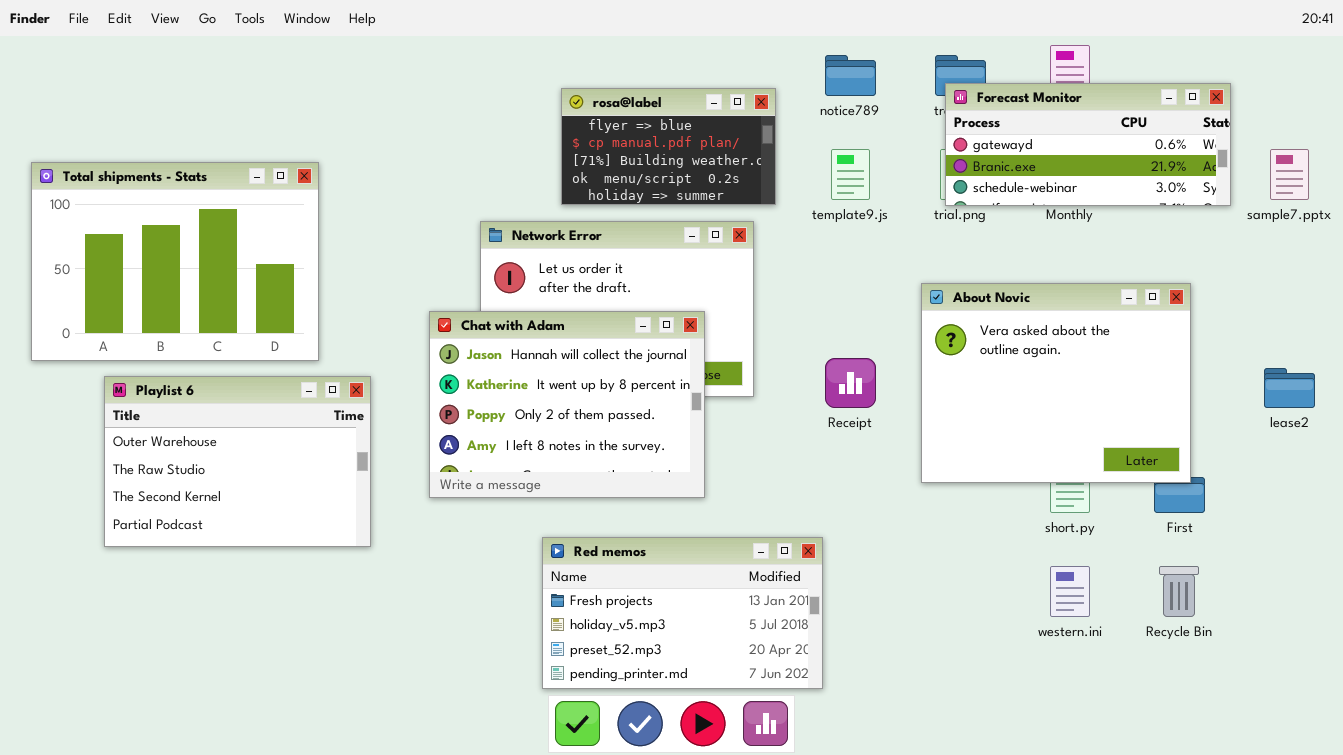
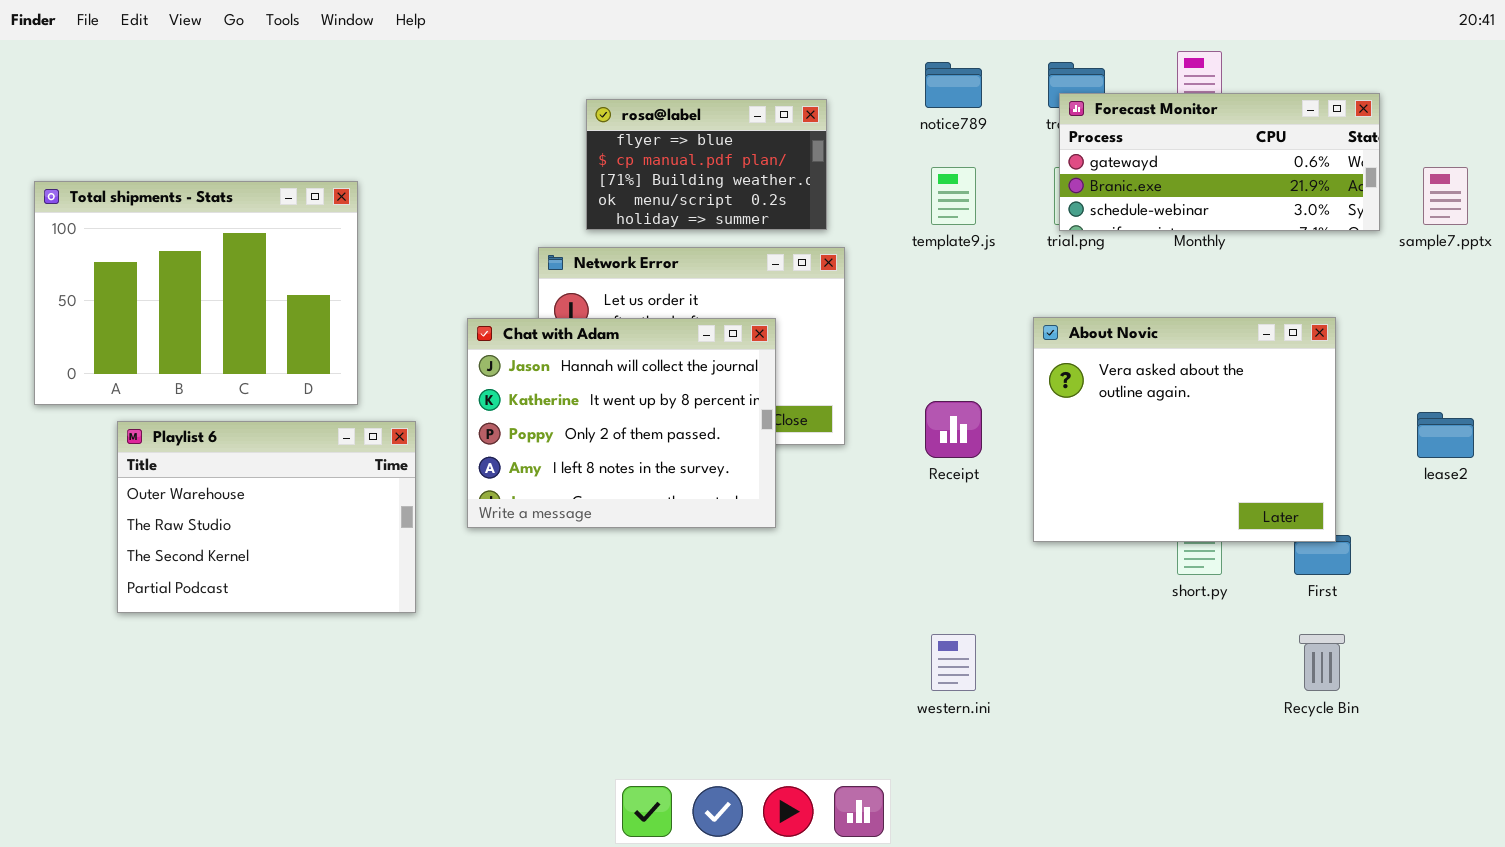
rosa@label: [561,88,776,205] -> [586,99,827,230], moved
Chat with Adam: [429,311,705,498] -> [467,318,776,528], moved
Red memos: [542,537,823,689] -> none, closed
western.ini: [1050,566,1090,617] -> [931,634,976,691], moved

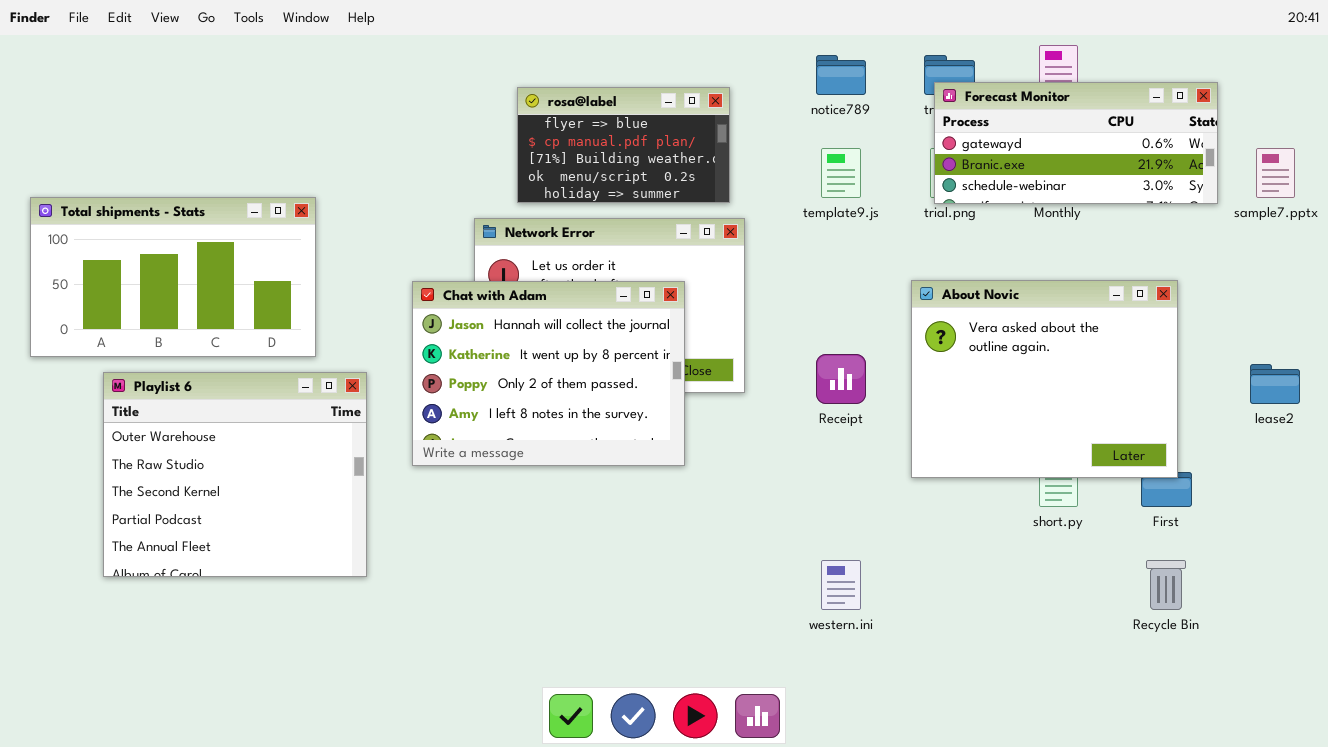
Total shipments - Stats: [34,181,358,405] -> [30,197,316,357], resized
Playlist 6: [117,421,416,613] -> [103,372,367,577], resized

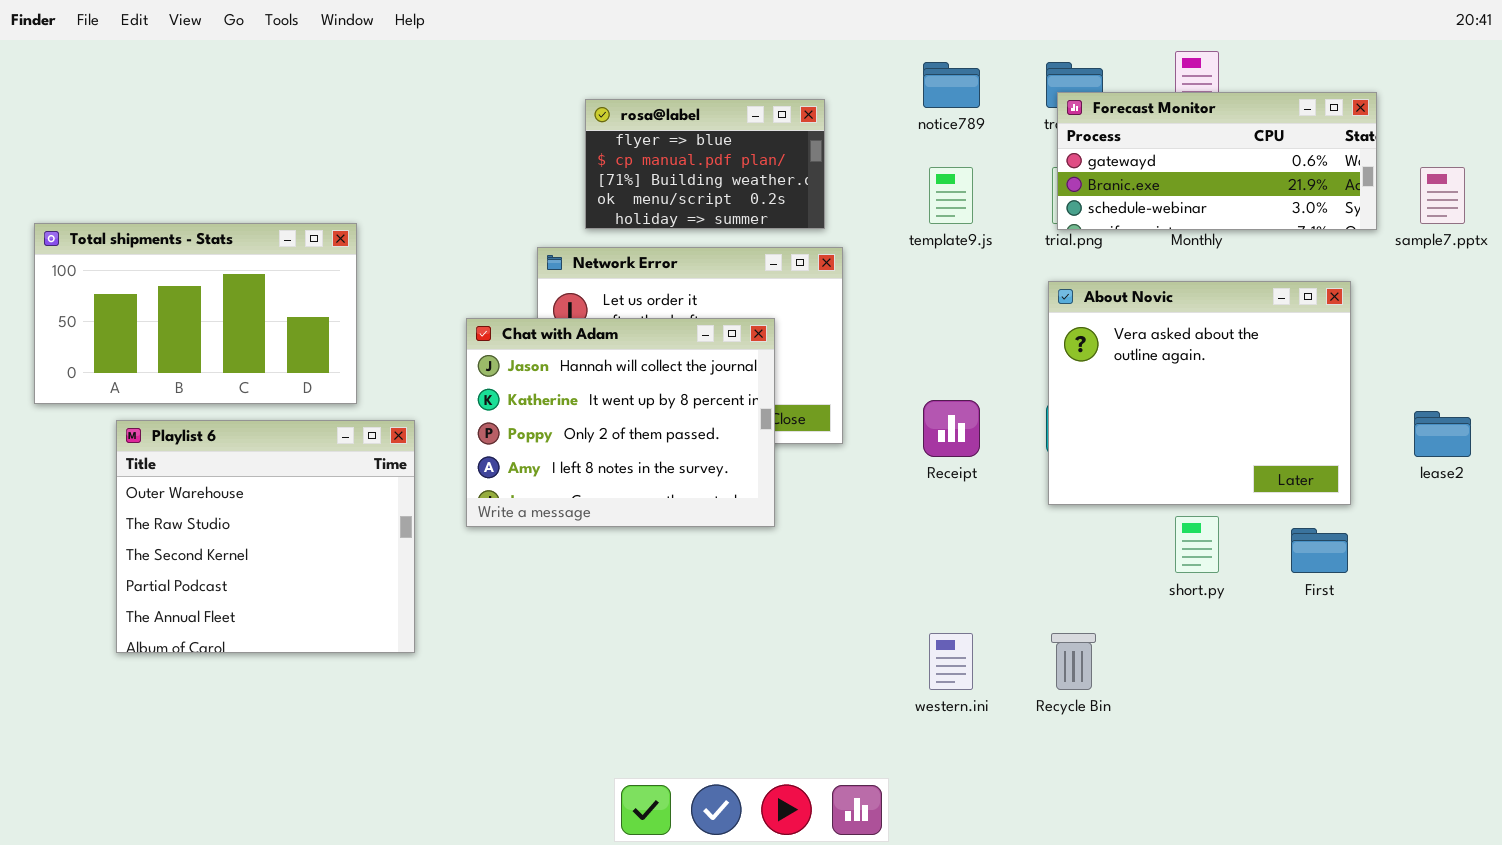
About Novic: [911,280,1178,478] -> [1048,281,1351,505], moved
Recycle Bin: [1146,560,1186,610] -> [1051,633,1096,690], moved

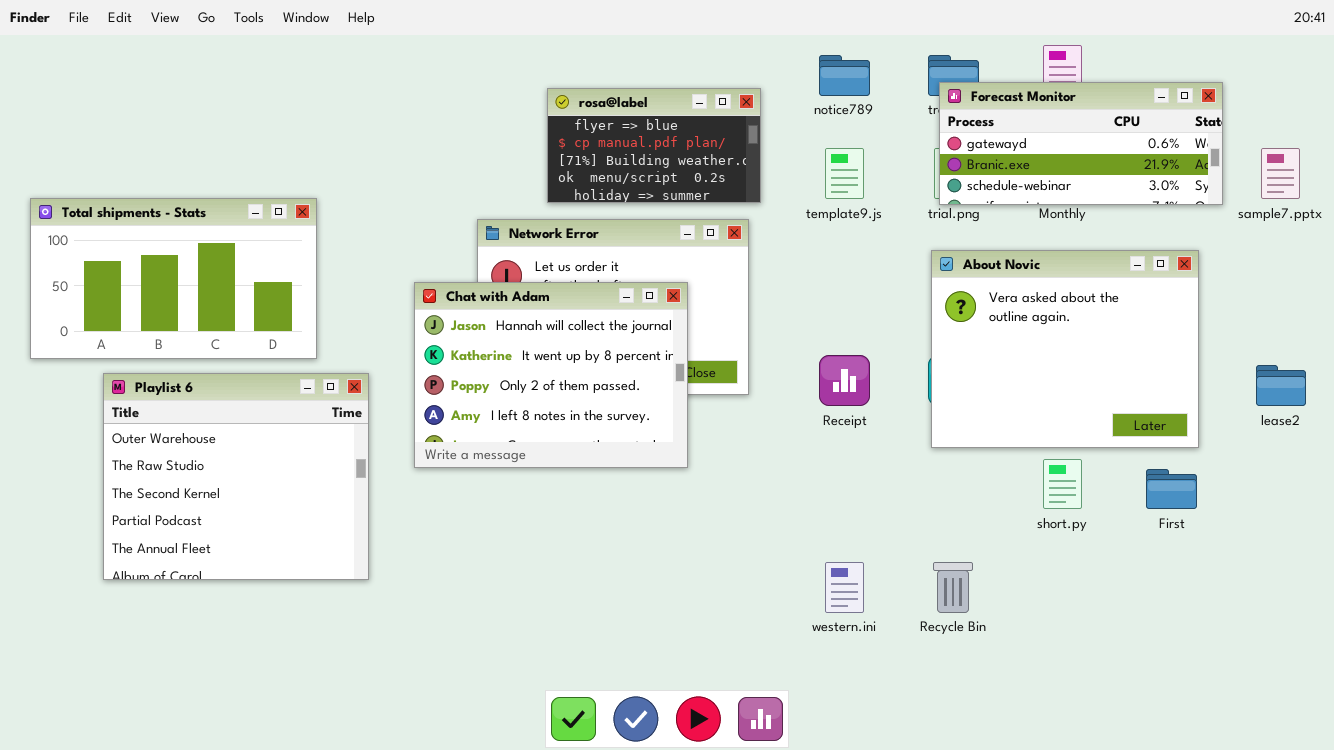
rosa@label: [585,99,825,229] -> [547,88,761,203], moved

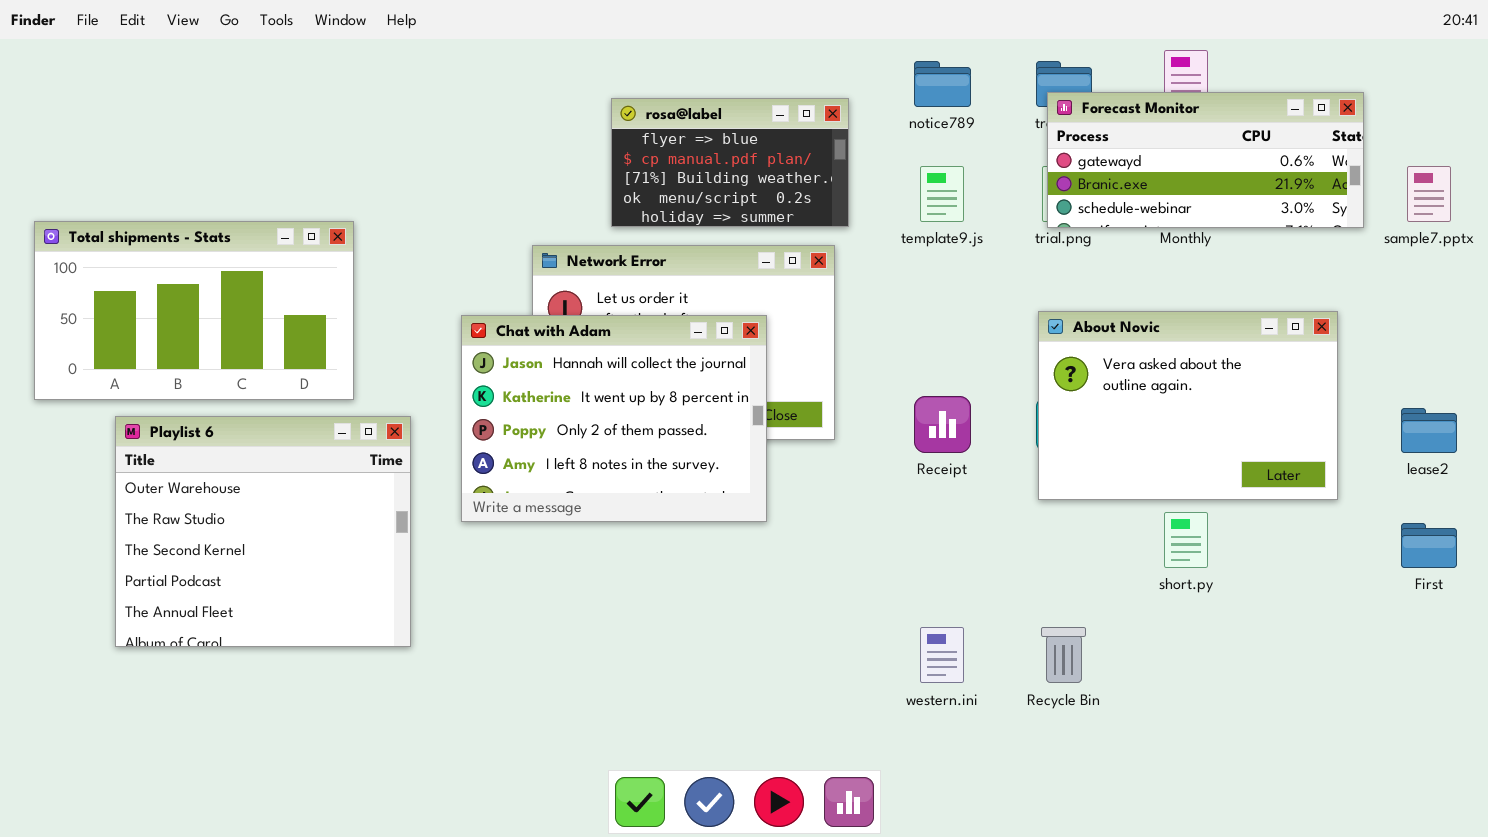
About Novic: [931,250,1199,448] -> [1038,311,1338,500], resized
First: [1146,469,1197,509] -> [1401,523,1457,568], moved

